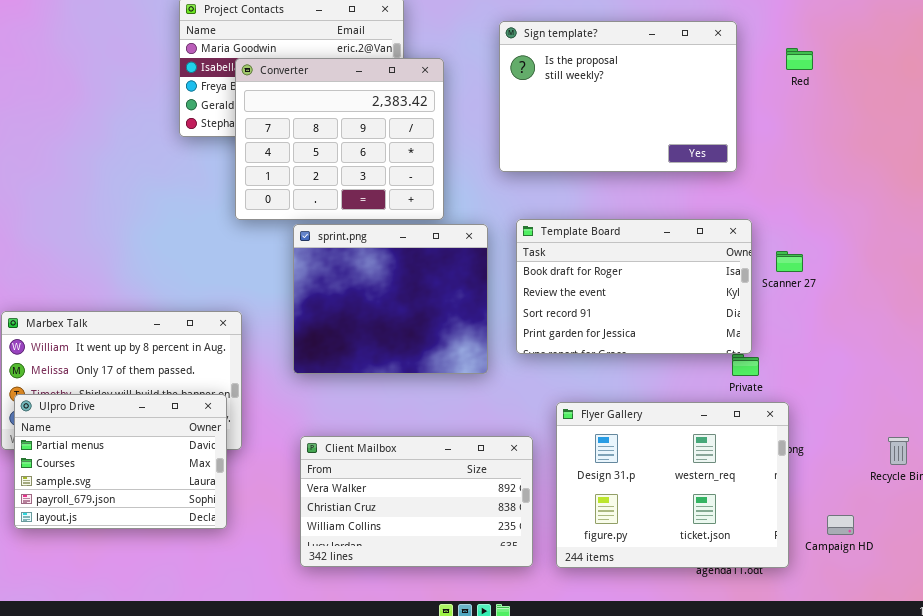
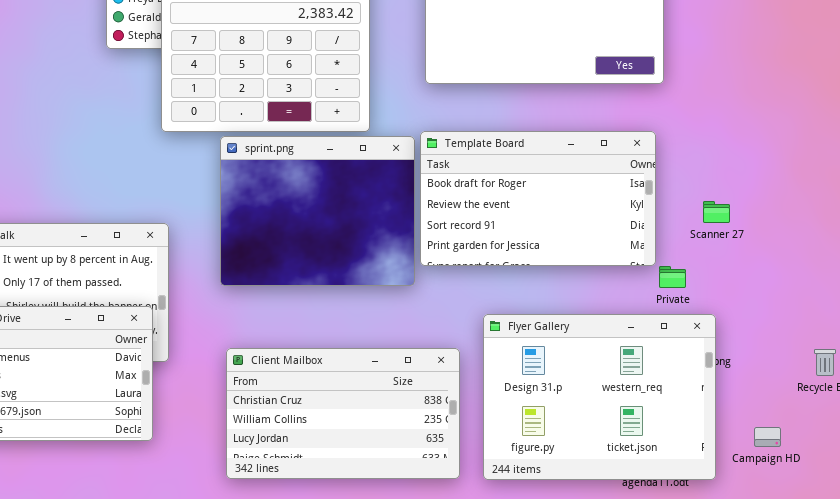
Template Board: [516,219,752,354] -> [420,131,656,266], moved
Scanner 27: [776,251,803,272] -> [703,201,730,223], moved
Client Mailbox: [300,436,533,567] -> [226,348,460,479], scrolled down 1 row

